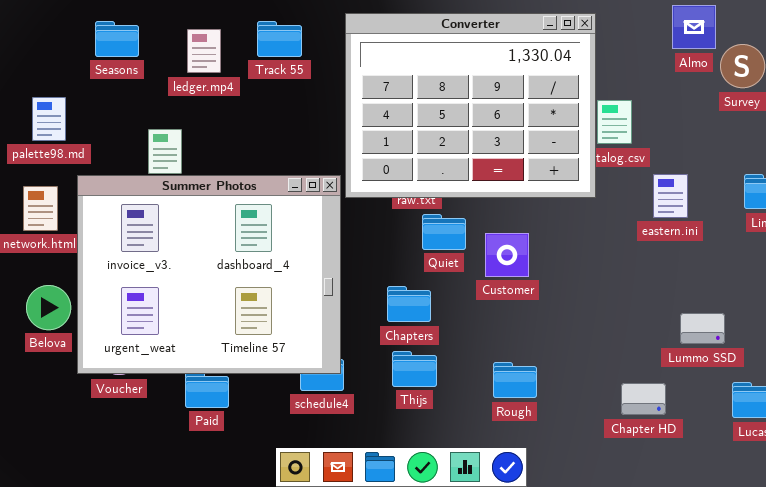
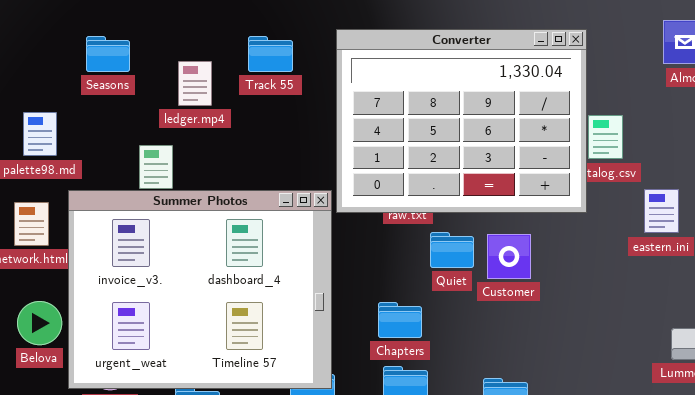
ledger.mp4: [187,29,221,73] -> [178,61,212,106], moved
Quiet: [422,214,466,250] -> [430,232,474,268], moved
Customer: [485,233,529,277] -> [487,234,531,279], moved

